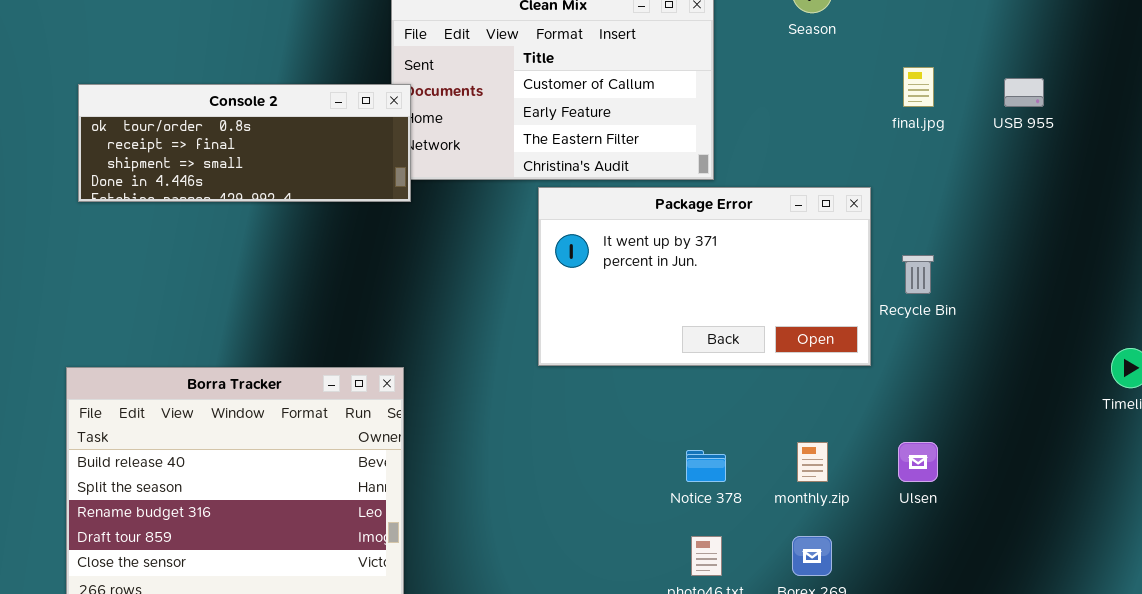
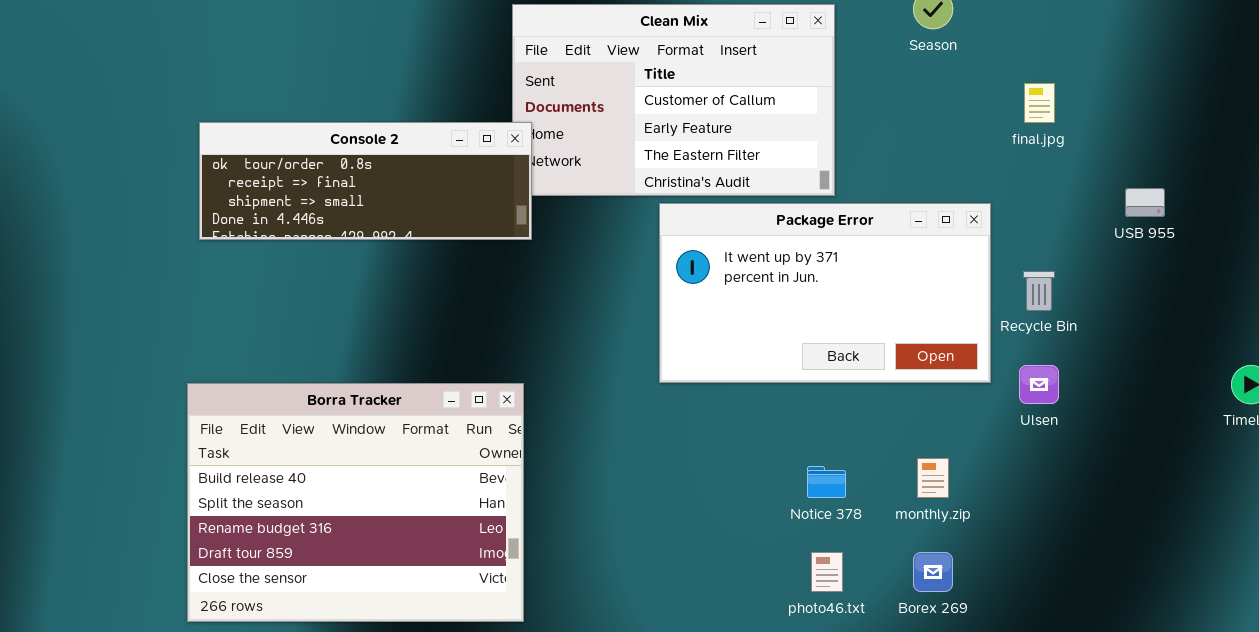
USB 955: [1004,78,1044,107] -> [1125,188,1165,217], moved
Console 2: [78,84,411,202] -> [199,122,532,240], moved
Ulsen: [898,442,938,482] -> [1019,365,1059,404], moved

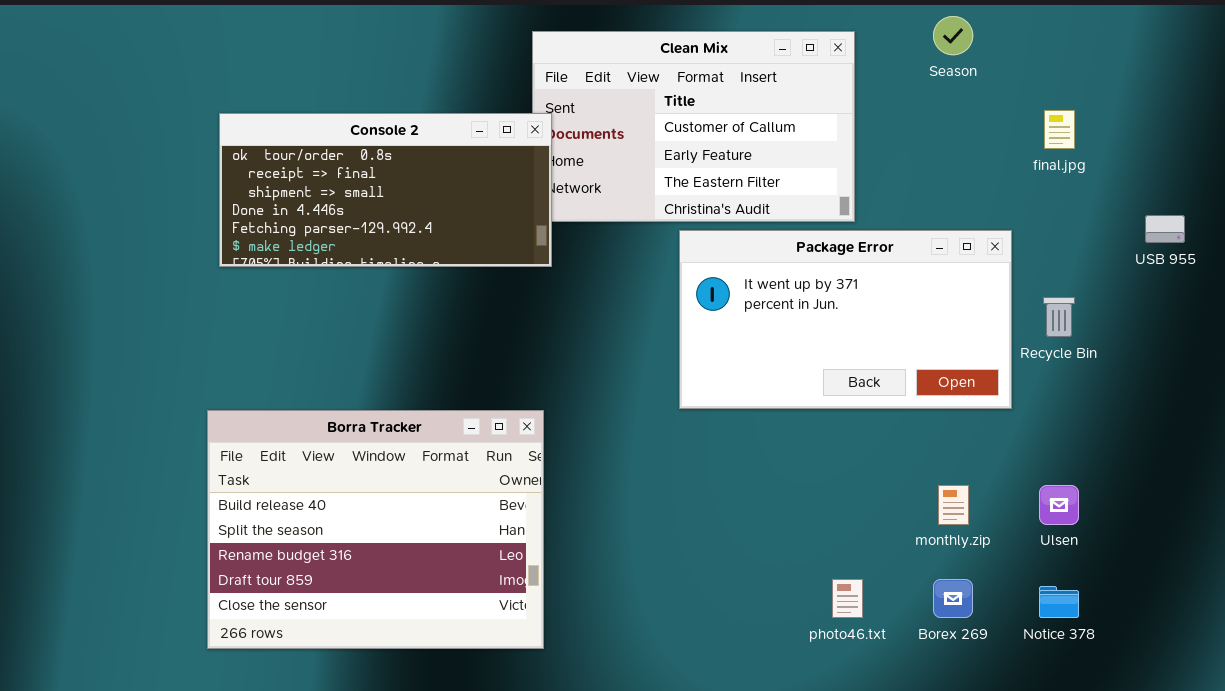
Console 2: [199,122,532,240] -> [219,113,552,267], resized
Ulsen: [1019,365,1059,404] -> [1039,485,1079,525], moved
Notice 378: [807,466,846,498] -> [1039,586,1079,618], moved

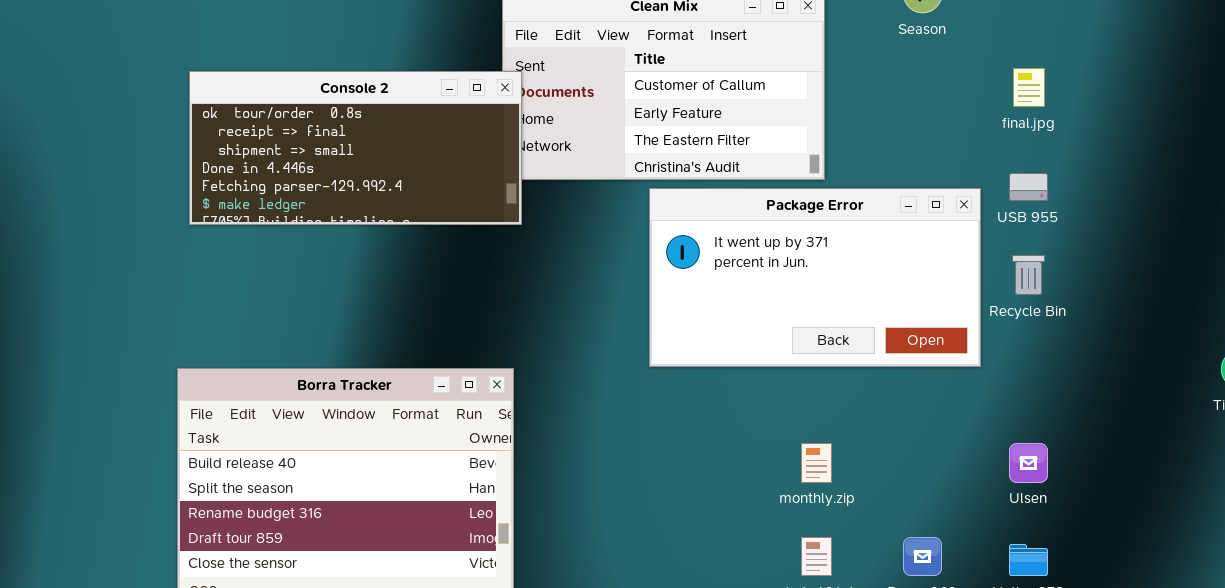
USB 955: [1145,215,1185,243] -> [1009,173,1048,201], moved
monthly.zip: [938,485,969,525] -> [801,443,832,483], moved

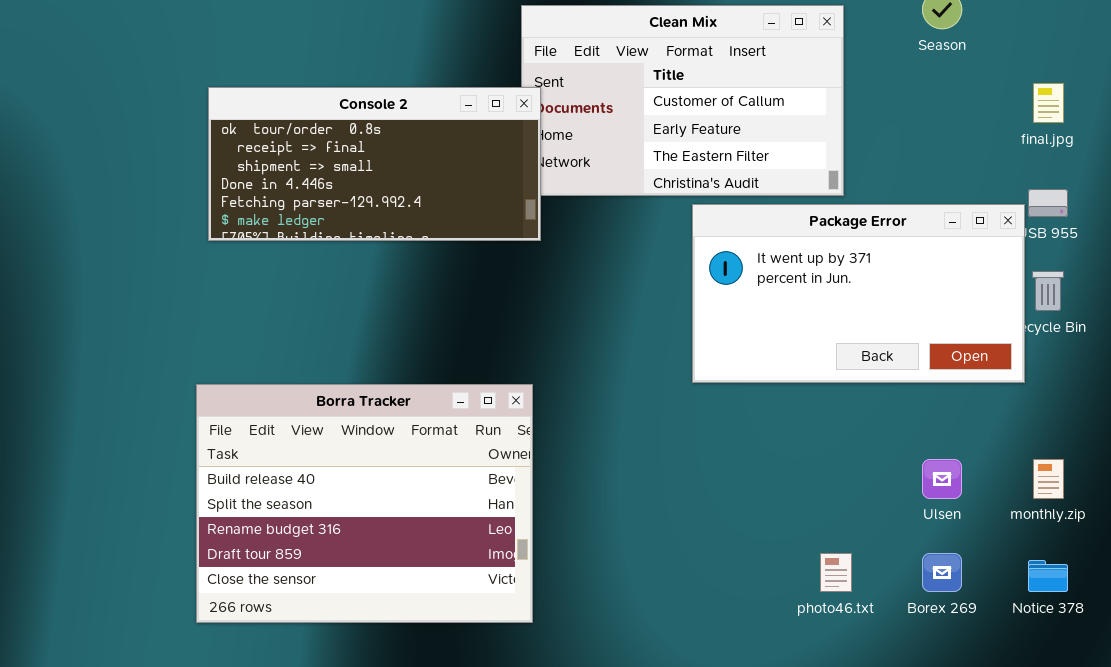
Package Error: [649,188,981,367] -> [692,204,1025,383], moved
monthly.zip: [801,443,832,483] -> [1033,459,1064,499], moved
Ulsen: [1009,443,1048,483] -> [922,459,962,499], moved

